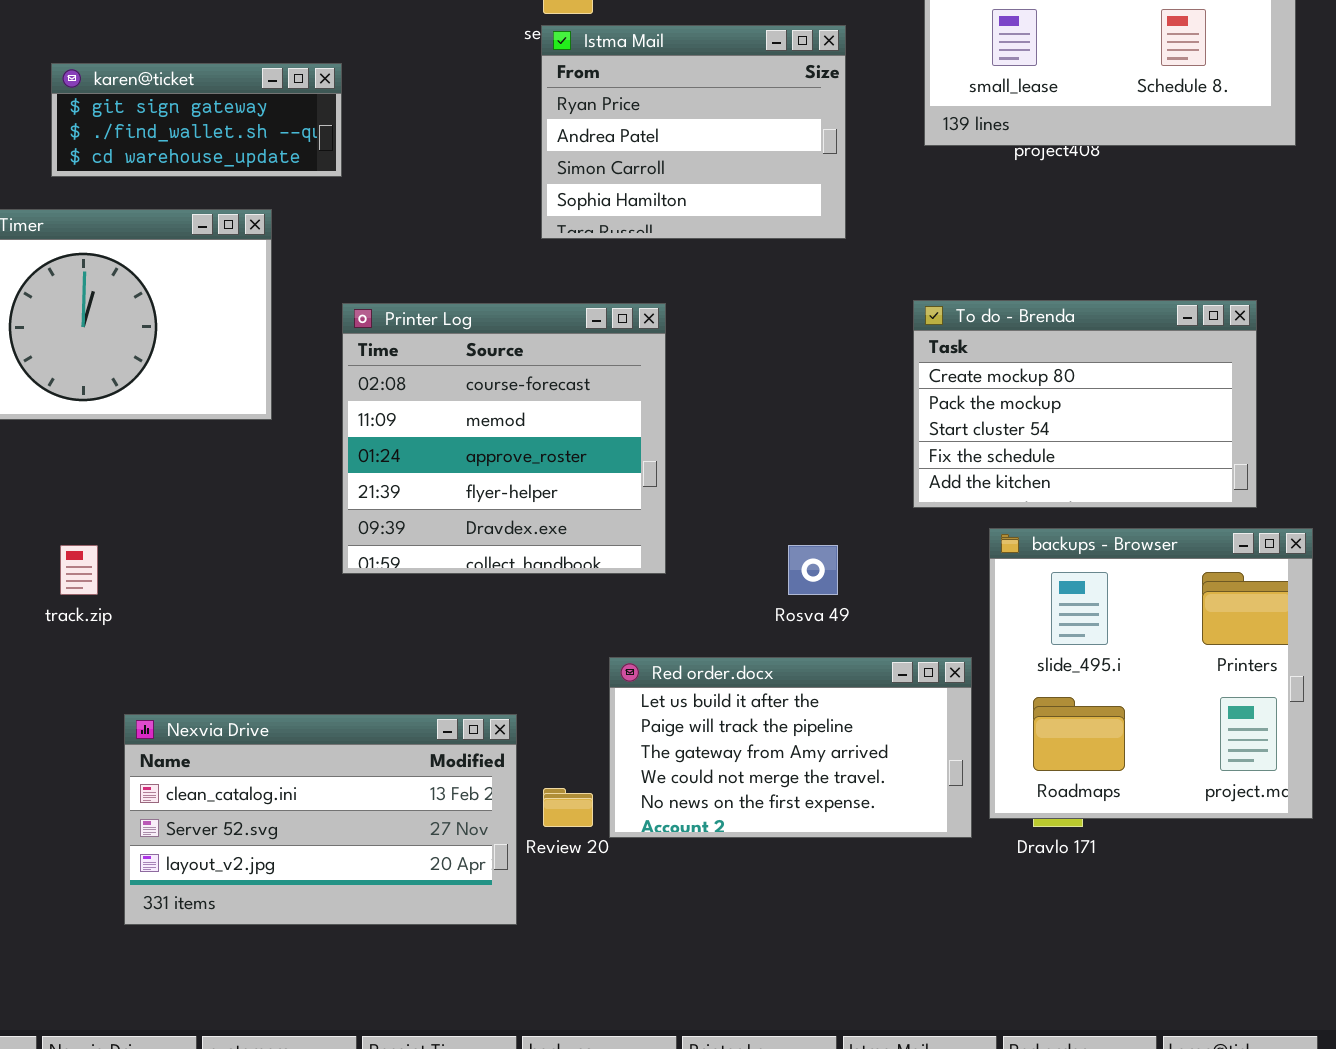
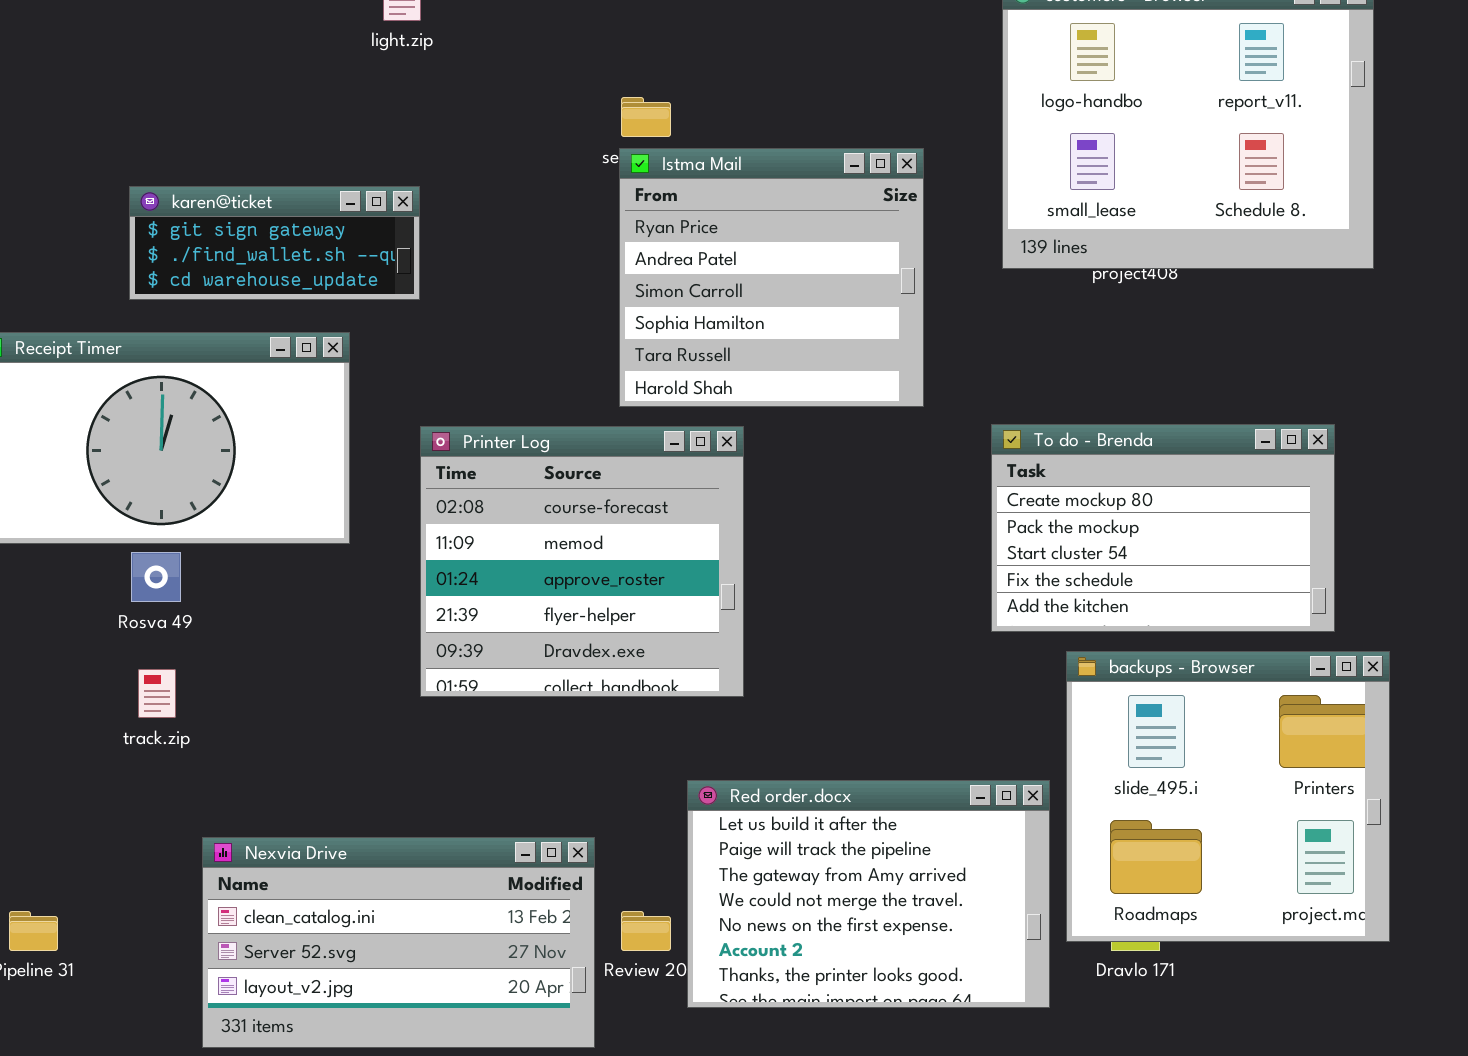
Istma Mail: [541,25,846,239] -> [619,148,924,407], resized
Rosva 49: [788,545,838,595] -> [131,552,181,602], moved
Red order.docx: [609,657,972,838] -> [687,780,1050,1008], resized

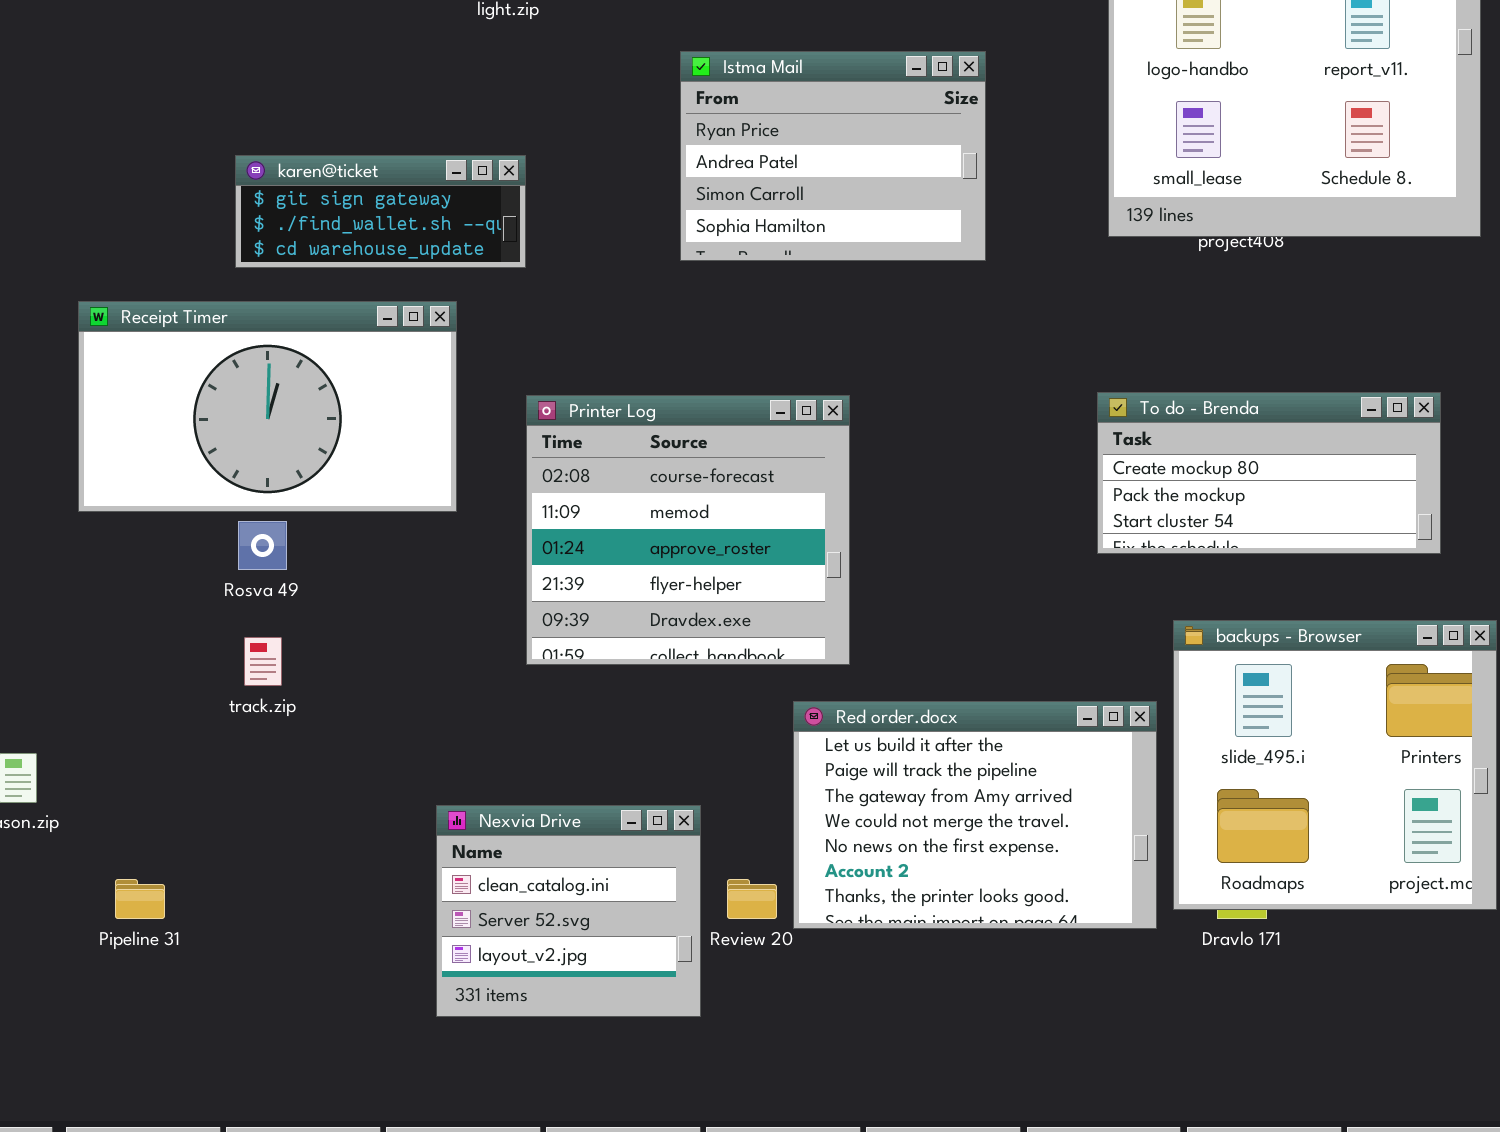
Istma Mail: [619,148,924,407] -> [680,51,986,261], moved, resized
To do - Brenda: [991,424,1335,632] -> [1097,392,1441,554], resized
Red order.docx: [687,780,1050,1008] -> [793,701,1157,929], moved
Nexvia Drive: [202,837,595,1048] -> [436,805,701,1017], resized

